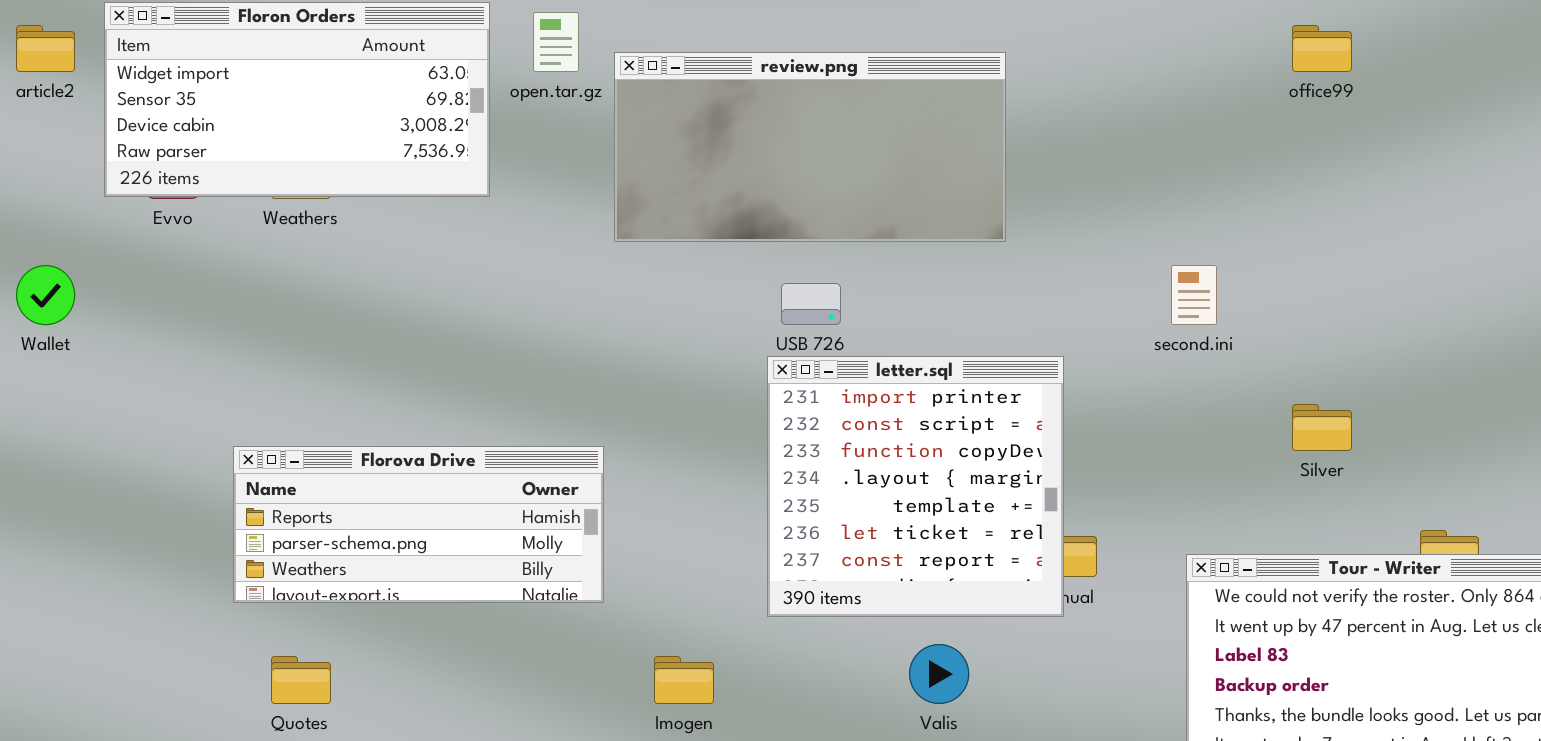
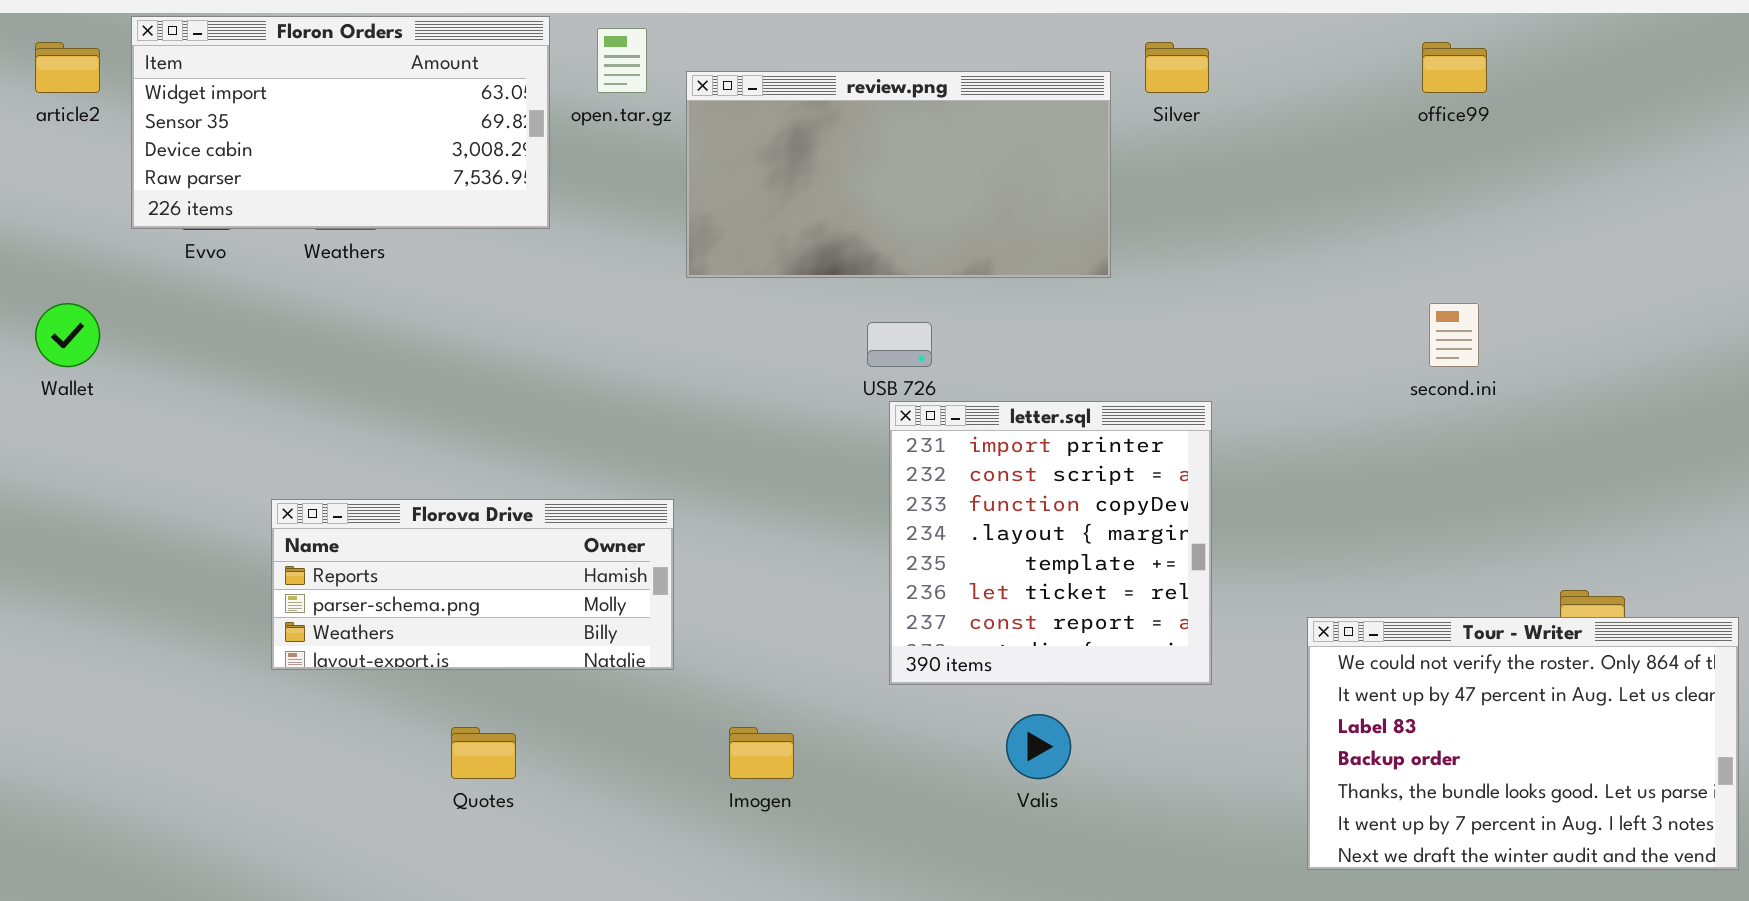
second.ini: [1171,265,1217,325] -> [1429,303,1479,367], moved
letter.sql: [767,356,1064,617] -> [889,401,1212,685], moved
Silver: [1292,404,1352,451] -> [1145,42,1209,93], moved
Quotes: [271,656,331,704] -> [451,727,516,779], moved

